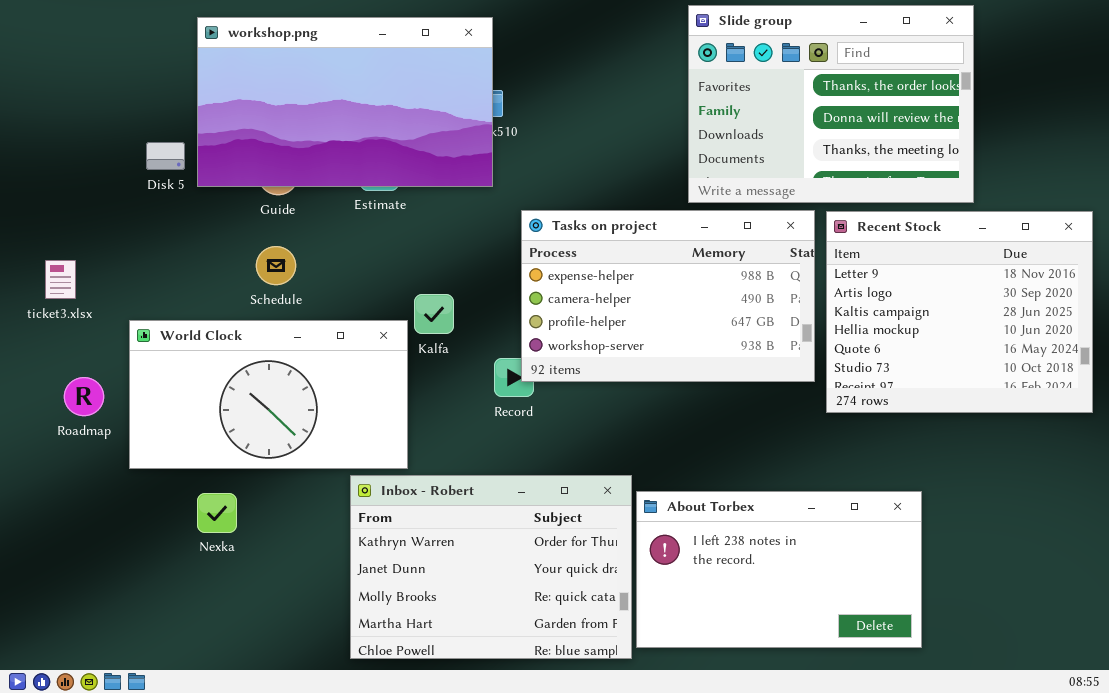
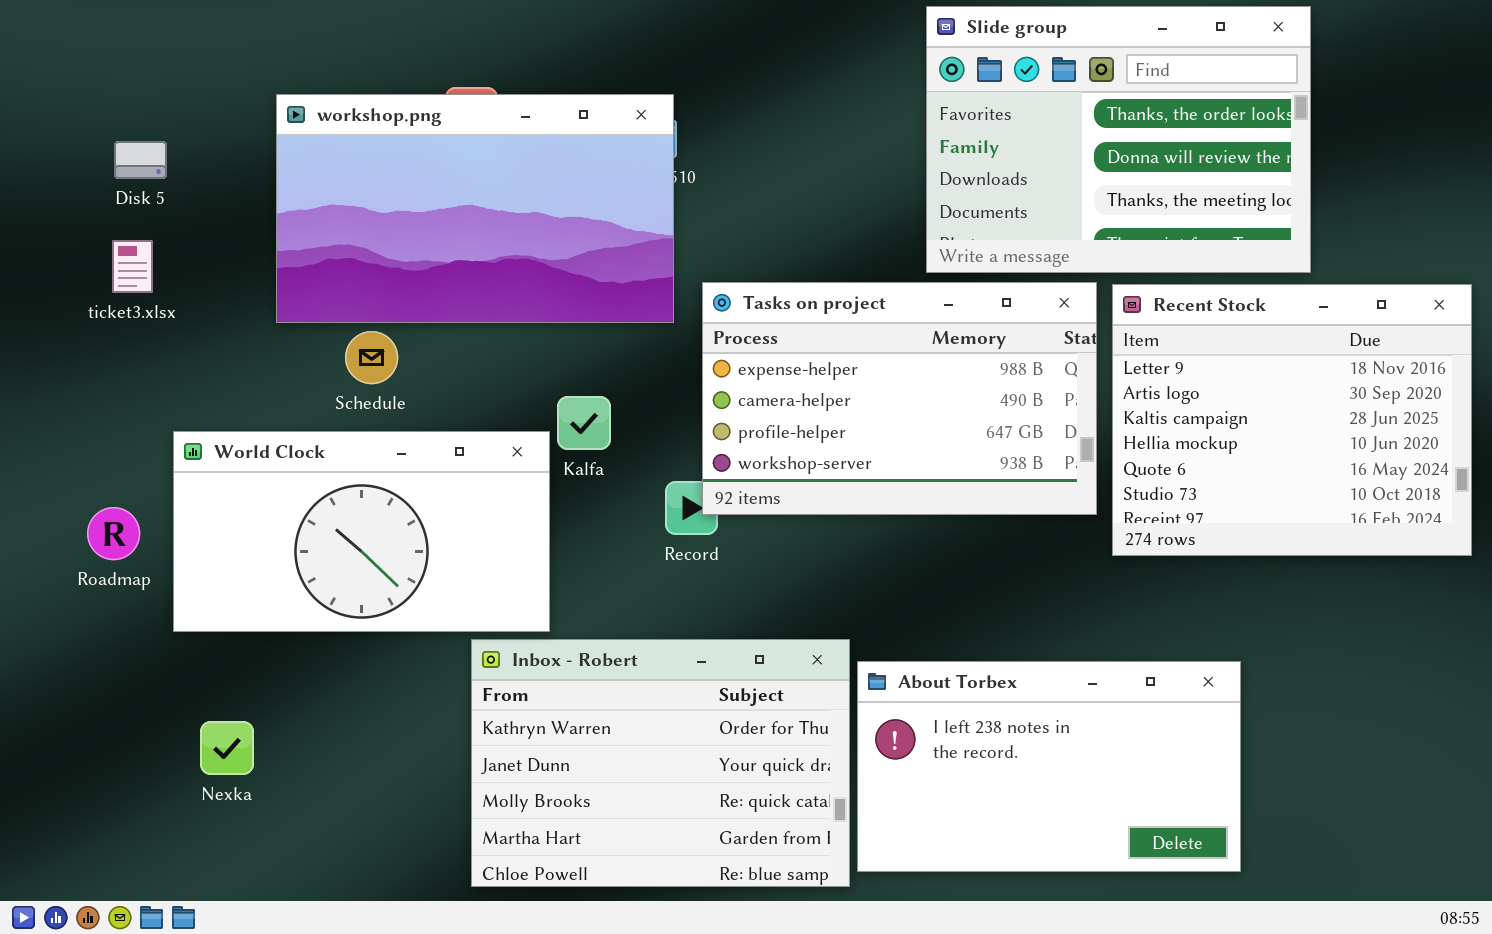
workshop.png: [197,17,493,187] -> [276,94,674,323], moved
Disk 5: [146,142,185,170] -> [114,141,167,179], moved
ticket3.xlsx: [45,260,76,299] -> [112,240,153,293], moved
Nexka: [197,493,237,533] -> [200,721,254,775], moved

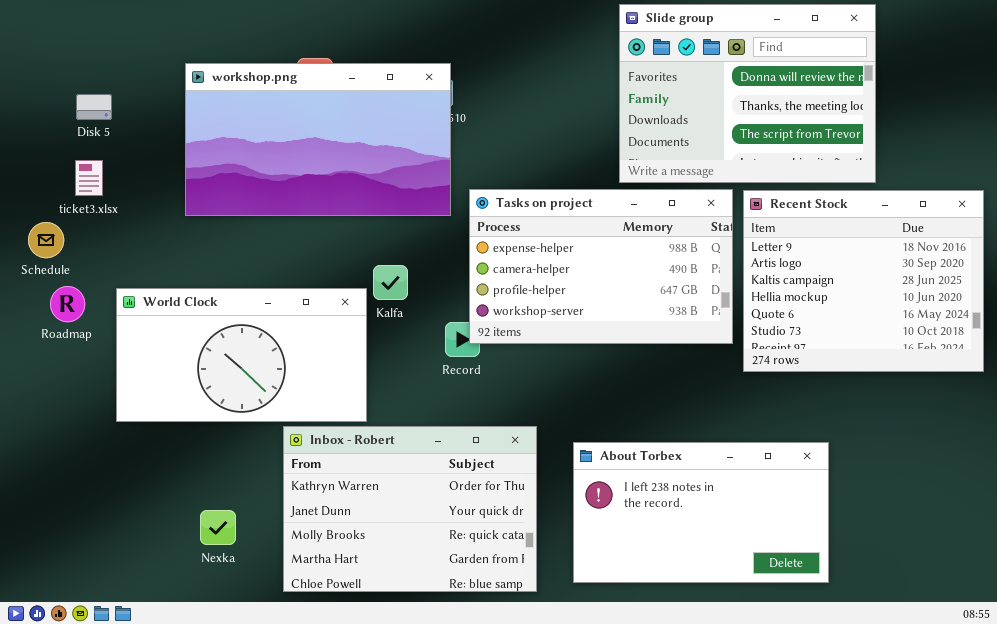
Slide group: [926,6,1311,273] -> [619,4,876,183], scrolled down 1 row
Schedule: [345,331,398,384] -> [28,222,64,258], moved
Roadmap: [87,507,140,560] -> [50,286,85,322], moved
Inbox - Robert: [471,639,850,887] -> [283,426,537,592], moved
Nexka: [200,721,254,775] -> [200,510,236,545], moved

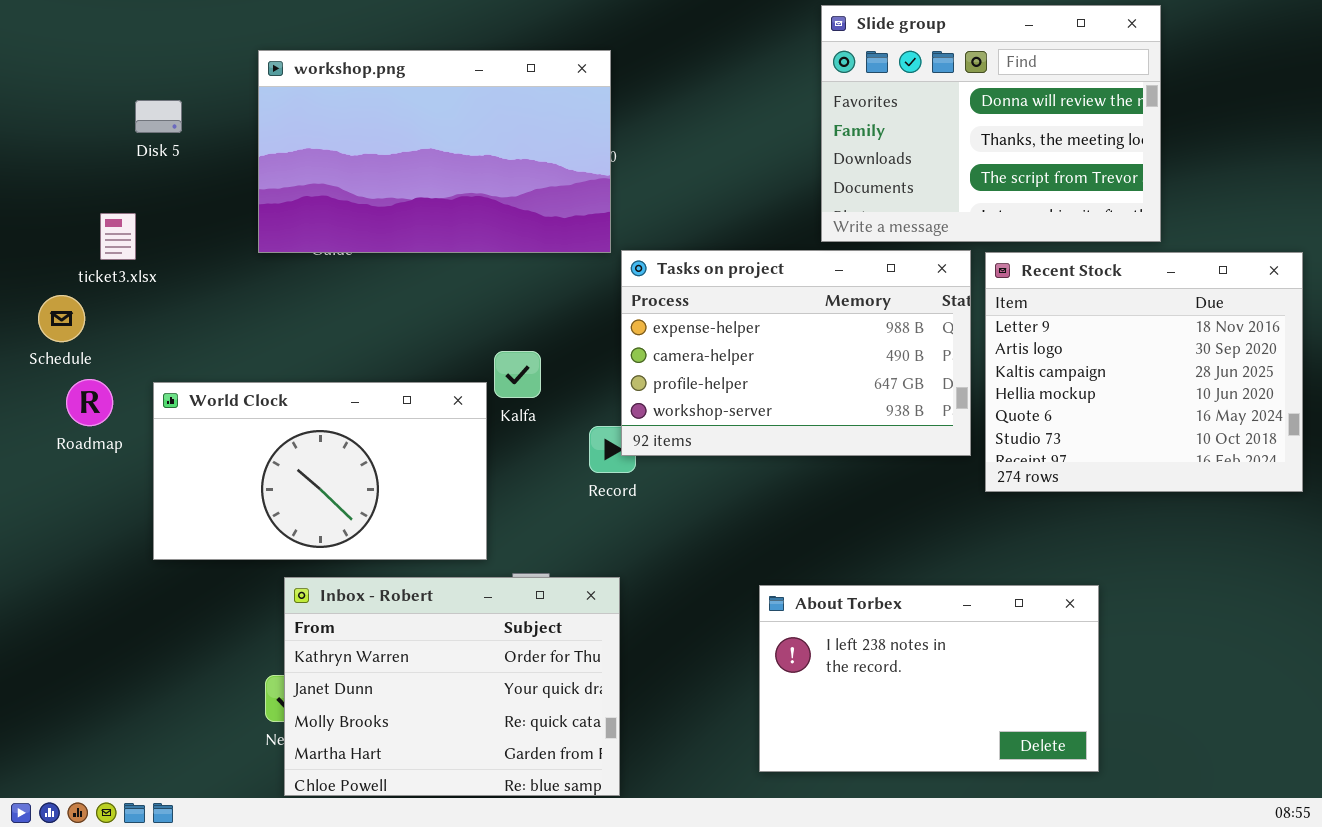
workshop.png: [185,63,451,216] -> [258,50,611,253], moved
Disk 5: [76,94,112,120] -> [135,100,182,133], moved
Inbox - Robert: [283,426,537,592] -> [284,577,620,796], moved

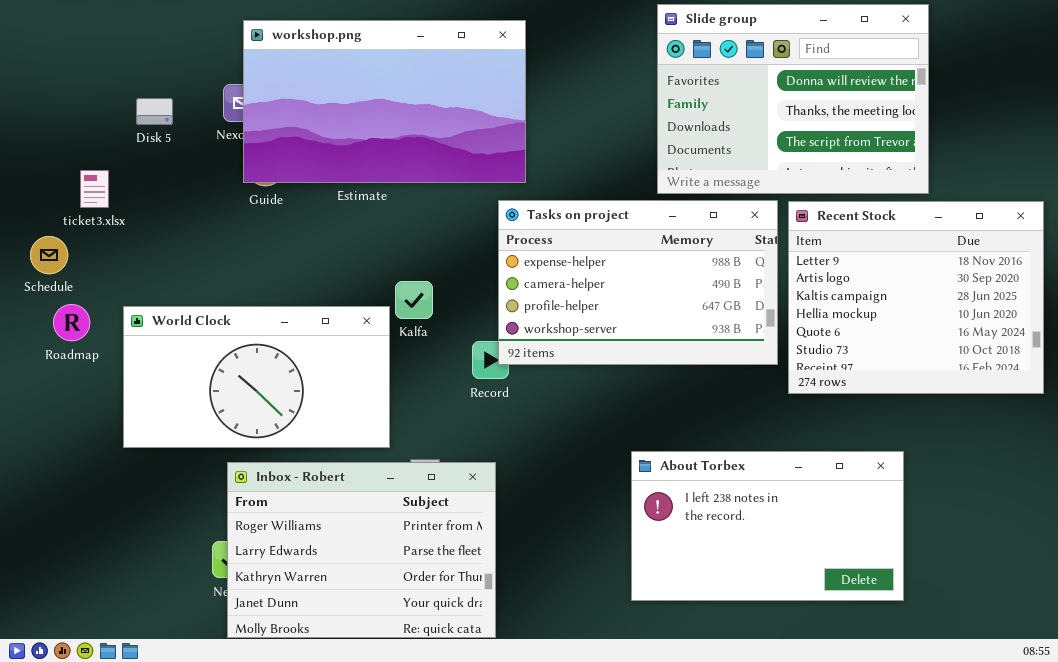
workshop.png: [258,50,611,253] -> [243,20,526,183], moved
Disk 5: [135,100,182,133] -> [136,98,173,125], moved
Inbox - Robert: [284,577,620,796] -> [227,462,496,638], scrolled up 2 rows
About Torbex: [759,585,1099,772] -> [631,451,904,601], moved

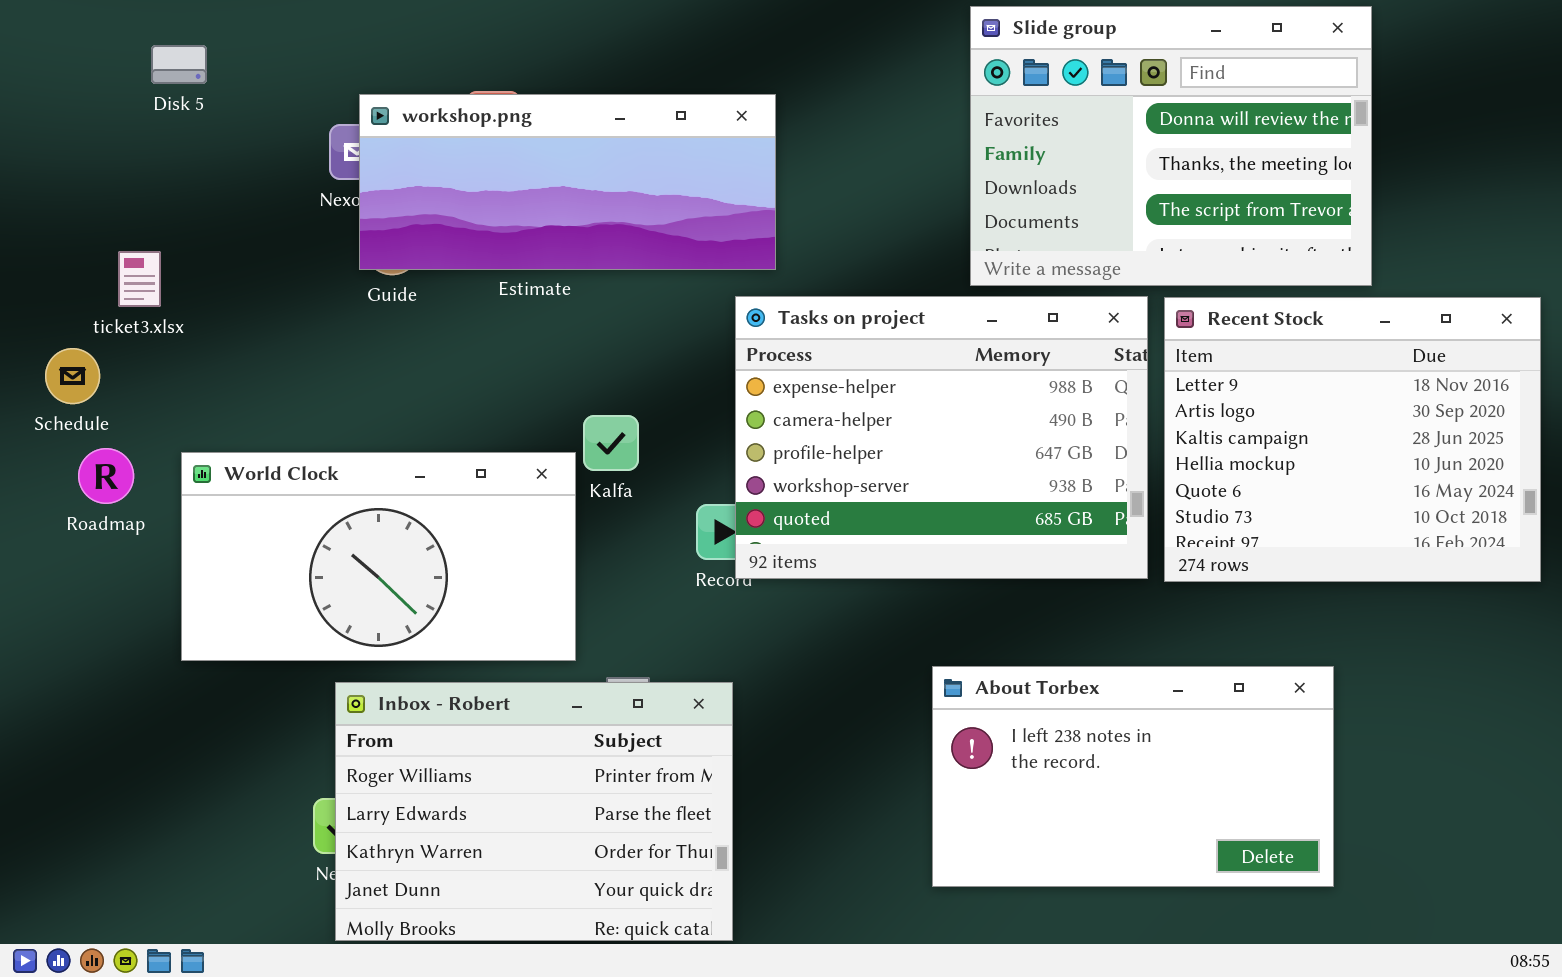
workshop.png: [243,20,526,183] -> [359,94,776,270], resized
Disk 5: [136,98,173,125] -> [151,45,207,84], moved
Tasks on project: [498,200,778,365] -> [735,296,1148,579], resized

